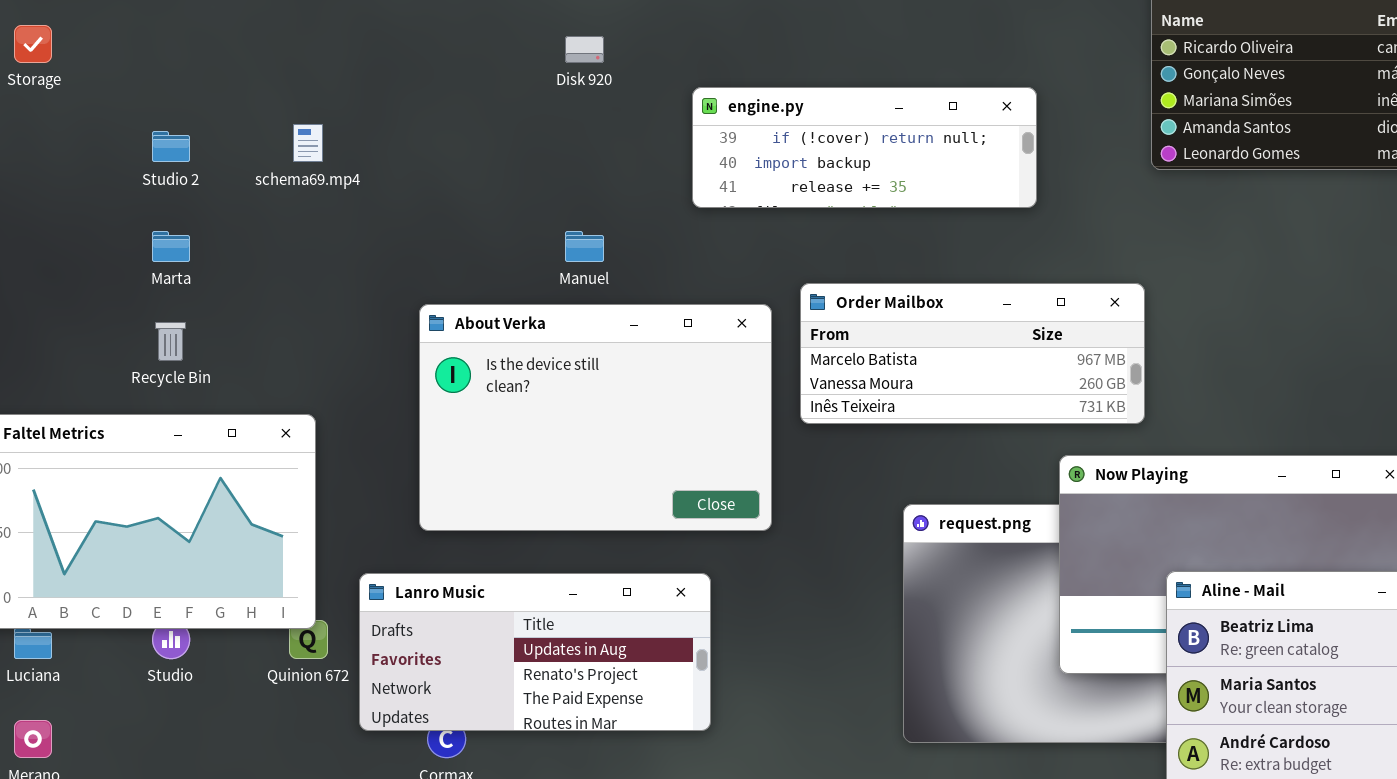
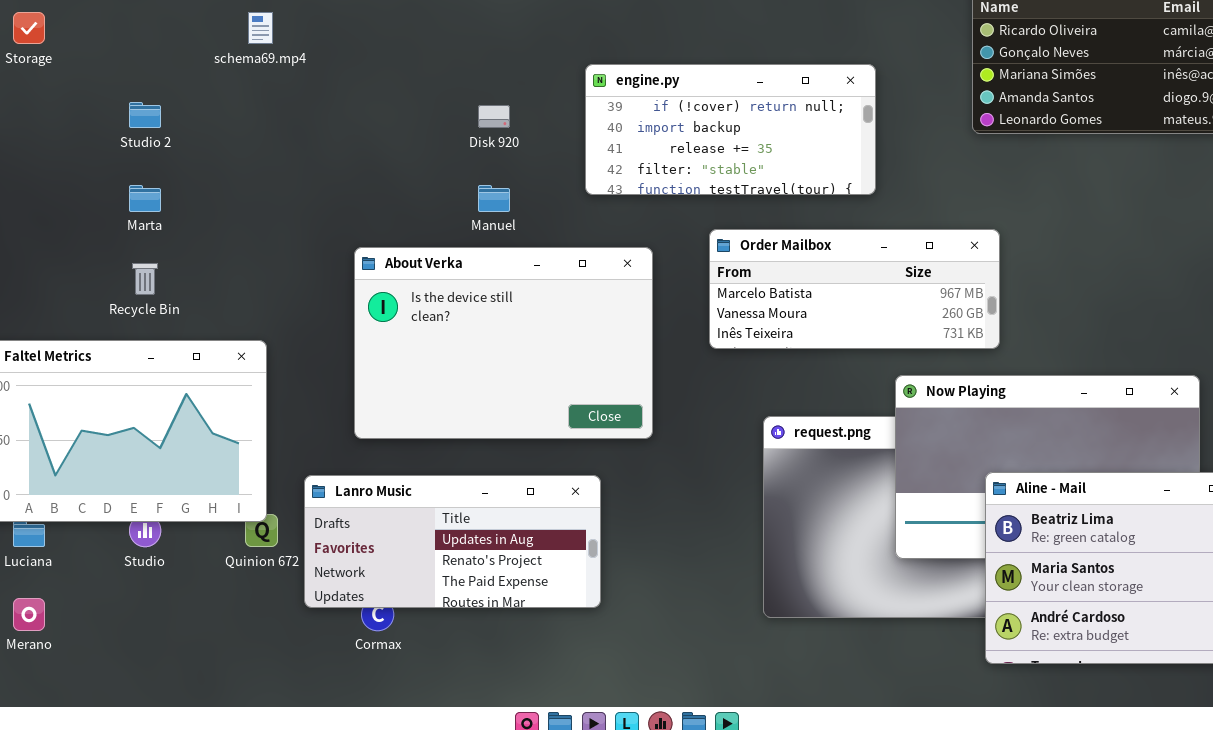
Disk 920: [565,36,604,63] -> [478,105,510,128], moved
engine.py: [692,87,1037,208] -> [585,64,876,195], resized
schema69.mp4: [293,124,323,162] -> [248,12,273,44], moved
Order Mailbox: [800,283,1145,424] -> [709,229,1000,349], moved

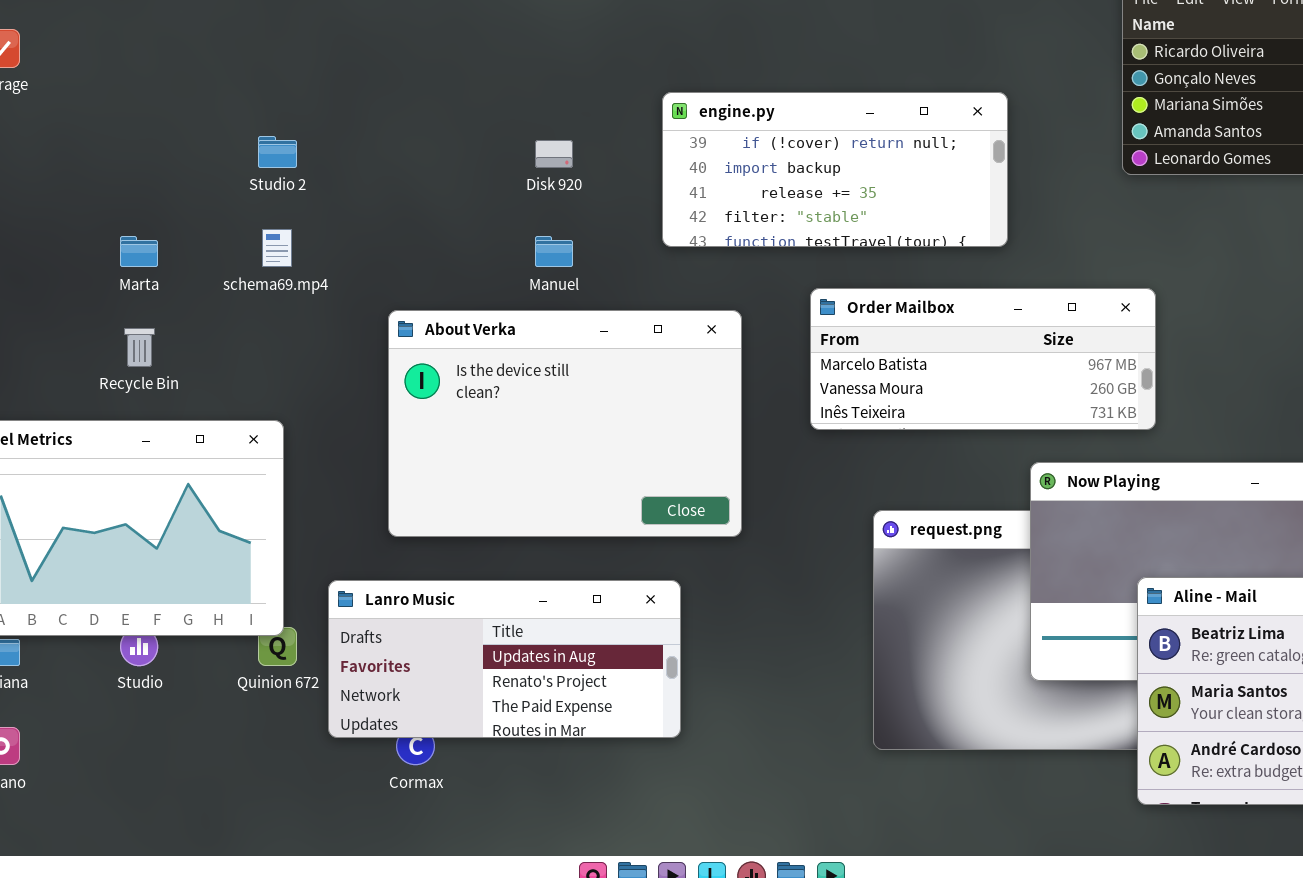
schema69.mp4: [248,12,273,44] -> [262,229,292,267], moved
Studio 2: [129,102,161,128] -> [258,136,297,168], moved

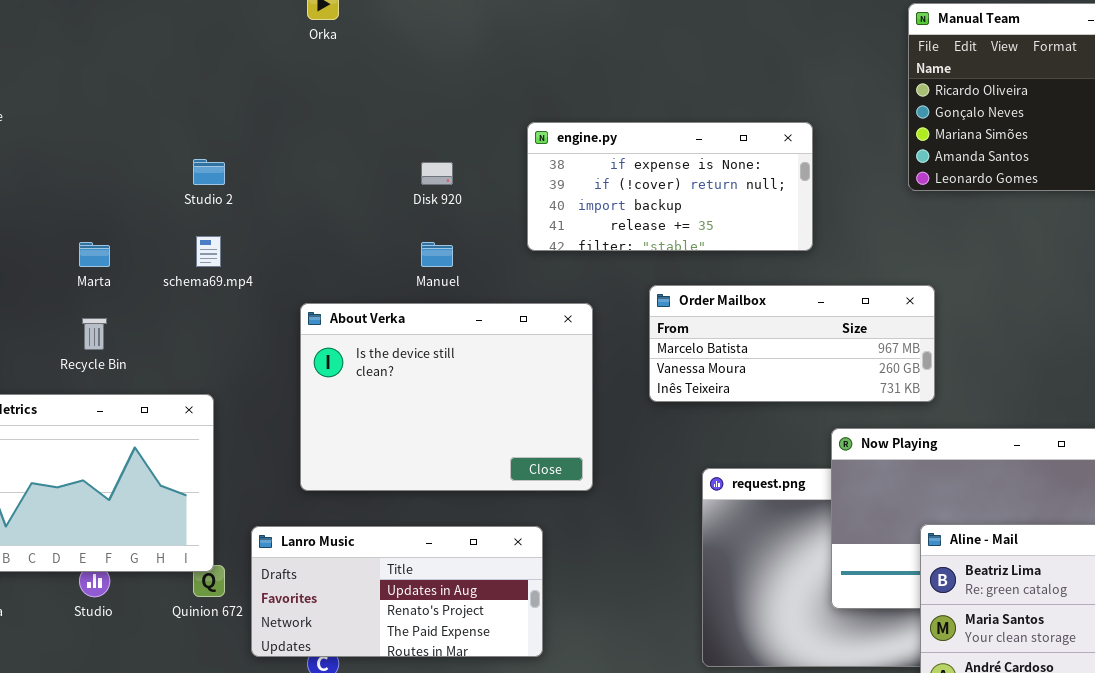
engine.py: [662,92,1008,247] -> [527,122,813,251], scrolled up 1 row

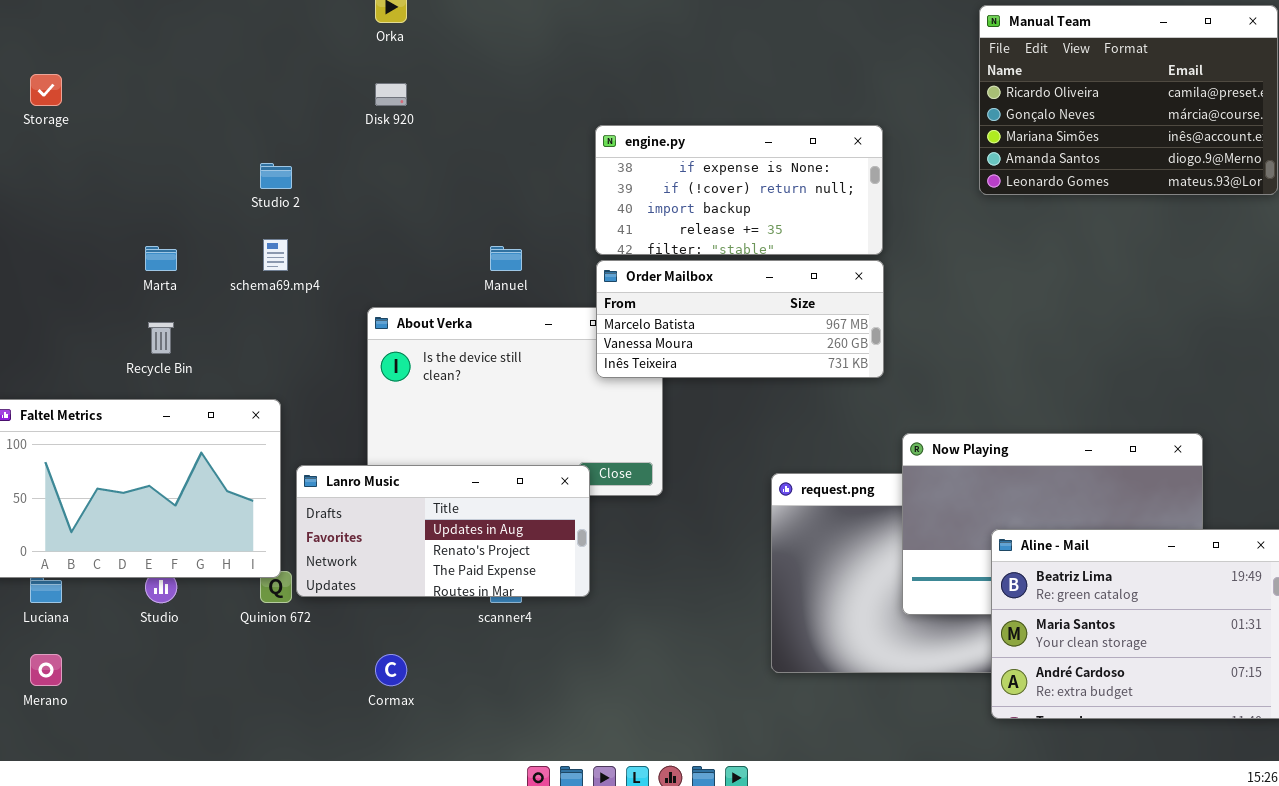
Disk 920: [421,162,453,185] -> [375,83,407,106], moved
Order Mailbox: [649,285,935,402] -> [596,260,884,378], moved
Lanro Music: [251,526,543,657] -> [296,465,590,597], moved

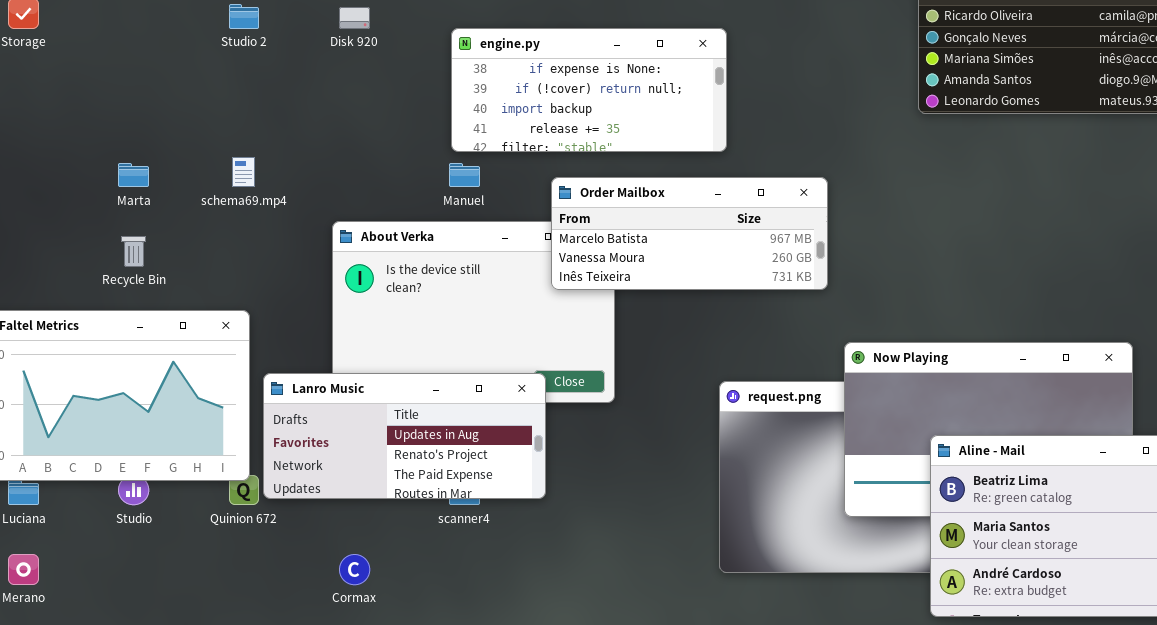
engine.py: [595,125,883,255] -> [451,28,727,152], moved
Studio 2: [260,163,292,189] -> [229,4,259,29], moved

